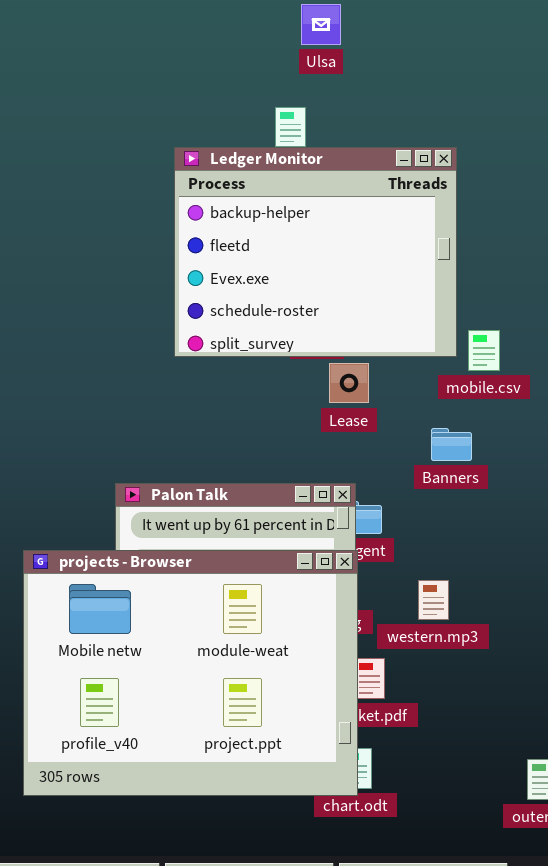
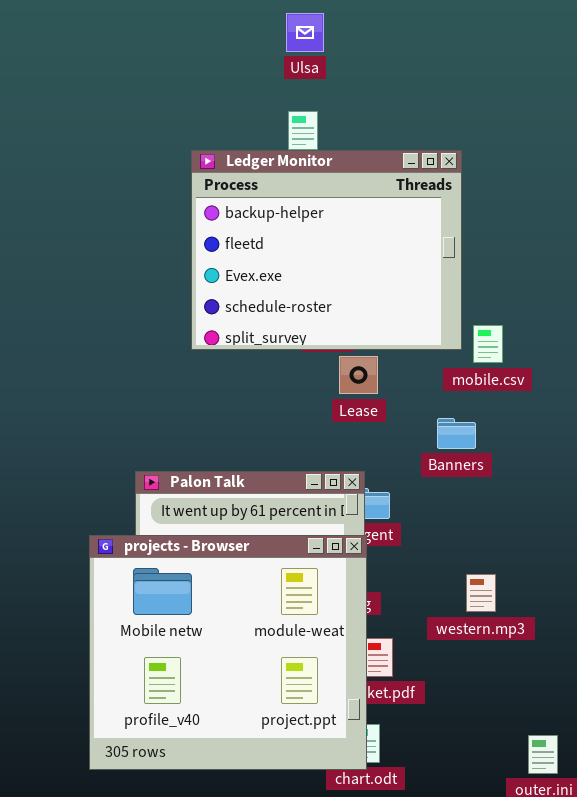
Ulsa: [301,4,341,45] -> [286,13,324,52], moved
projects - Browser: [23,550,358,796] -> [89,535,367,770], resized
western.mp3: [418,580,449,620] -> [466,574,496,612], moved

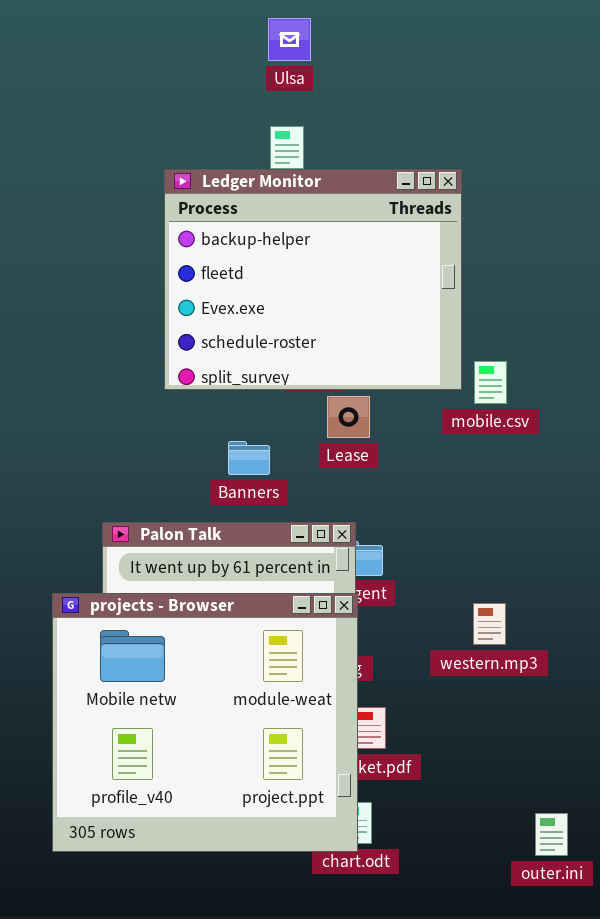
Banners: [437,418,476,449] -> [228,441,270,475], moved
western.mp3: [466,574,496,612] -> [473,603,506,645], moved

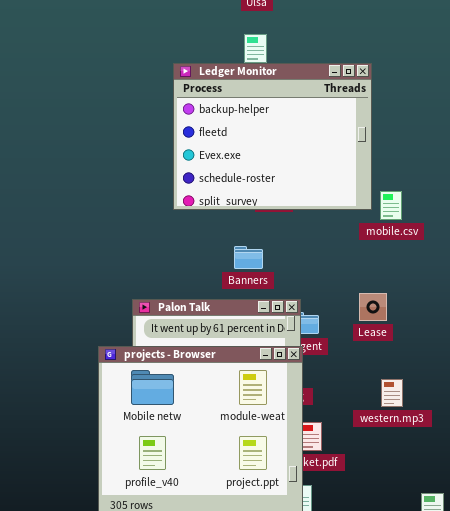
Lease: [327,396,370,438] -> [359,293,387,321], moved
Banners: [228,441,270,475] -> [234,246,263,269], moved
western.mp3: [473,603,506,645] -> [381,379,403,407], moved

